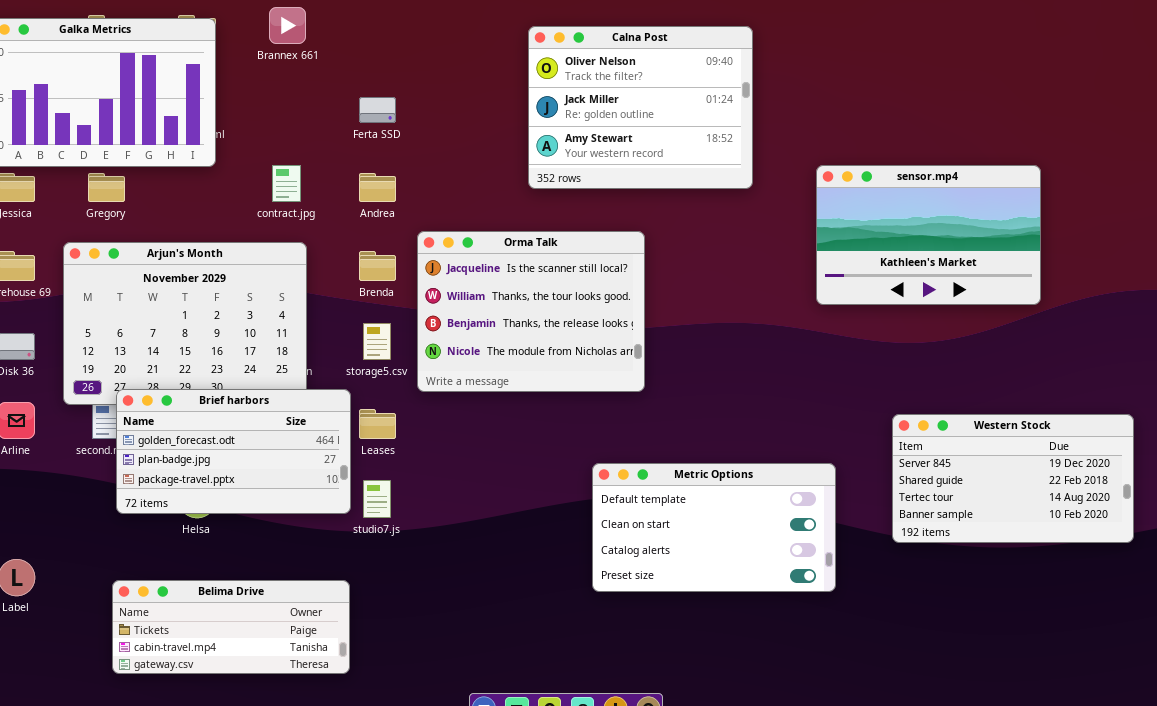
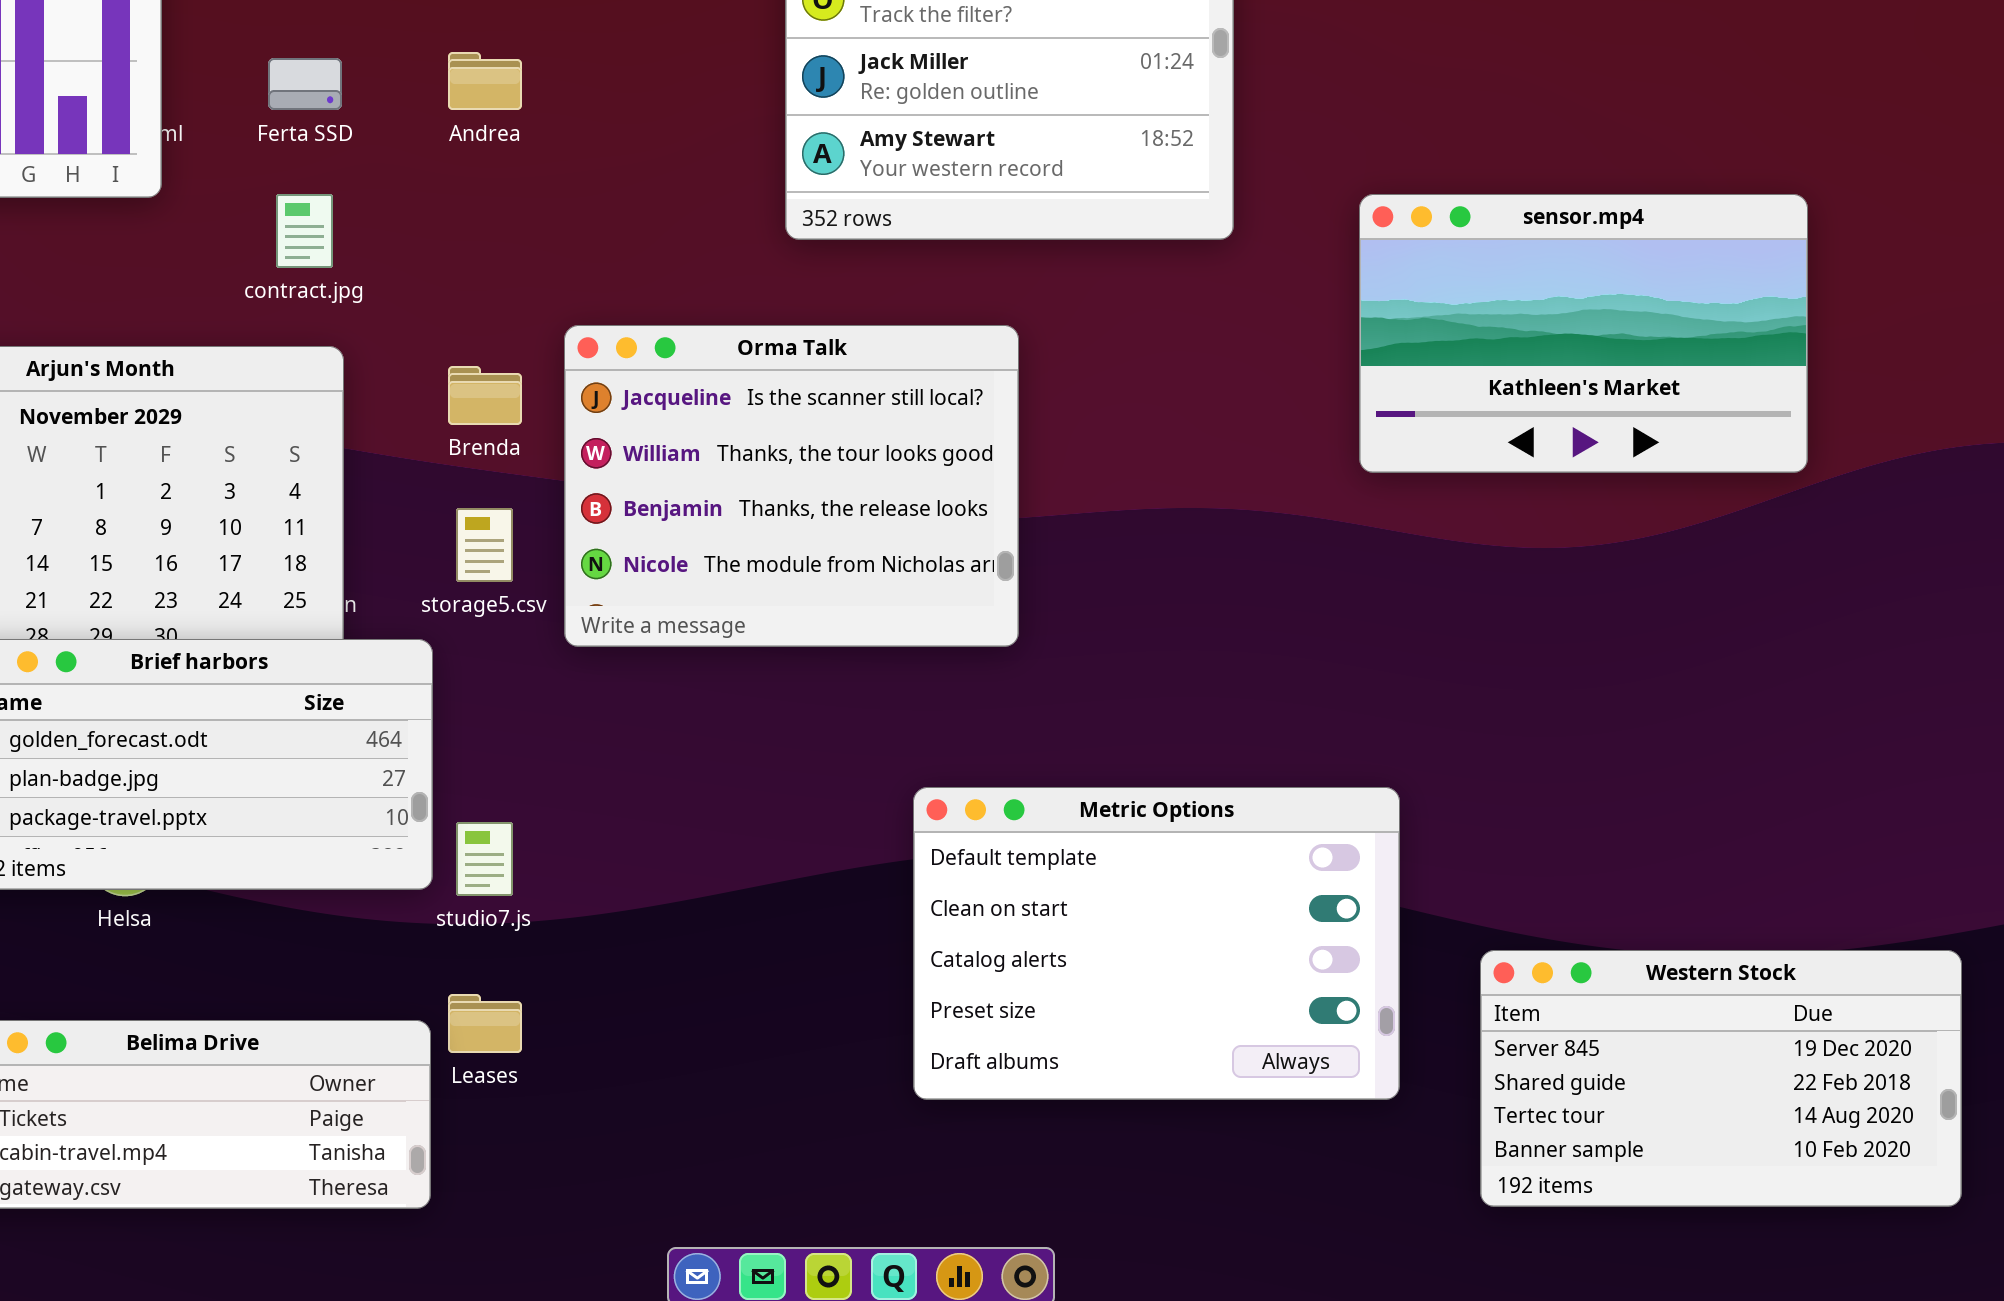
Ferta SSD: [359,97,396,123] -> [268,58,342,110], moved
Andrea: [359,173,396,202] -> [448,52,522,110], moved
Leases: [359,409,396,439] -> [448,994,522,1053], moved
Western Stock: [892,414,1134,543] -> [1480,950,1962,1207], moved
Metric Options: [592,463,836,592] -> [913,787,1400,1100], resized

